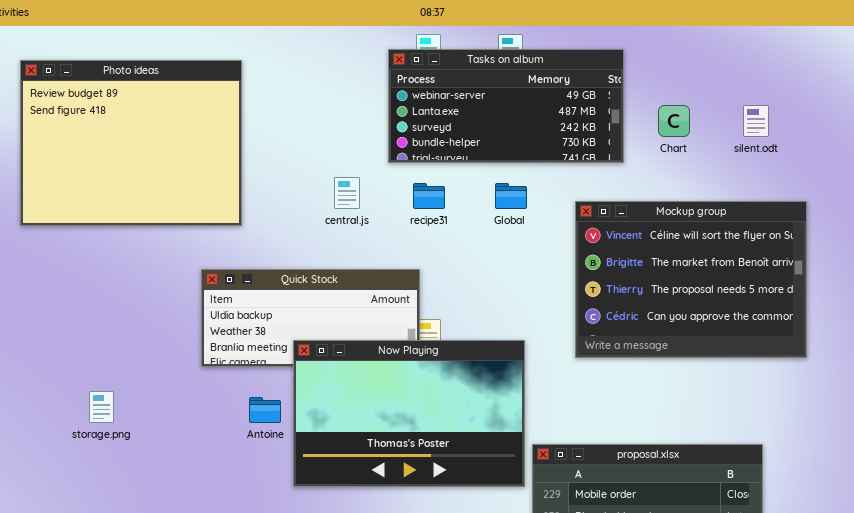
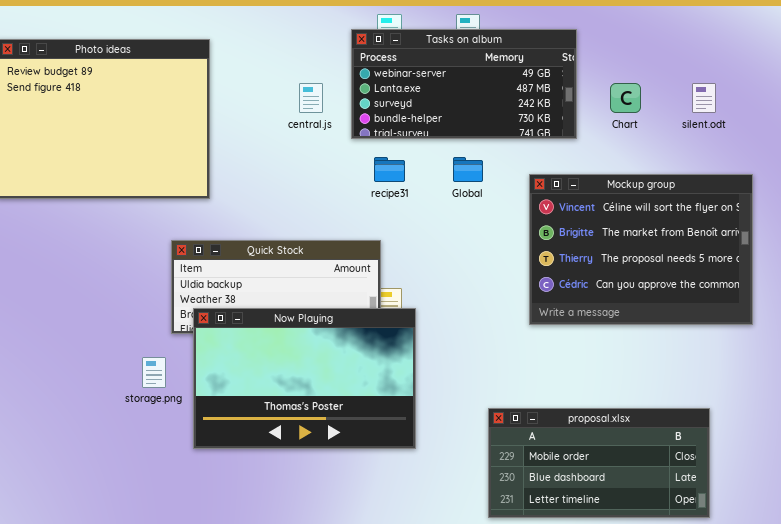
central.js: [334,177,360,209] -> [299,83,323,113], moved
Now Playing: [293,340,525,487] -> [193,308,416,449], moved
storage.png: [89,391,114,423] -> [142,357,166,388], moved

